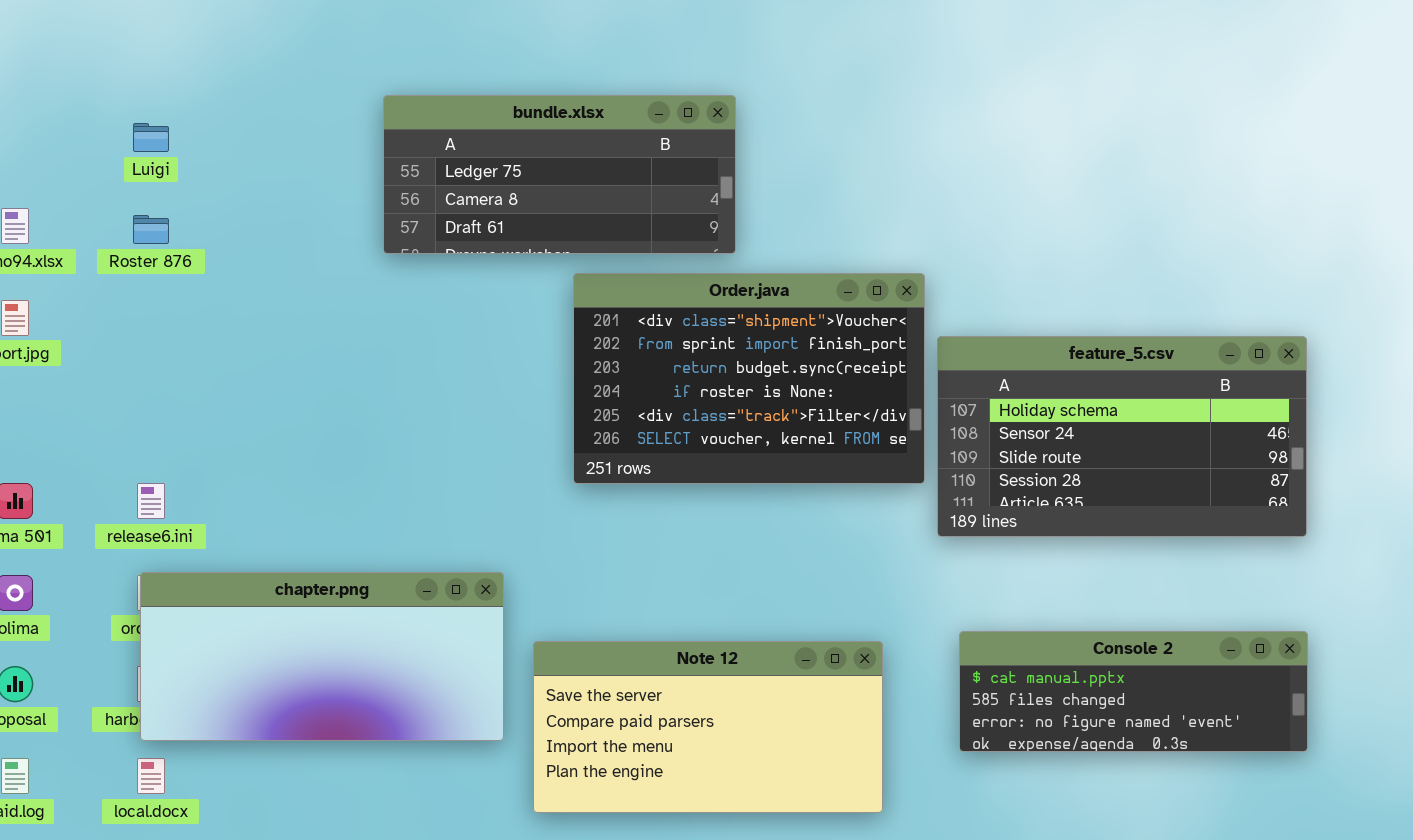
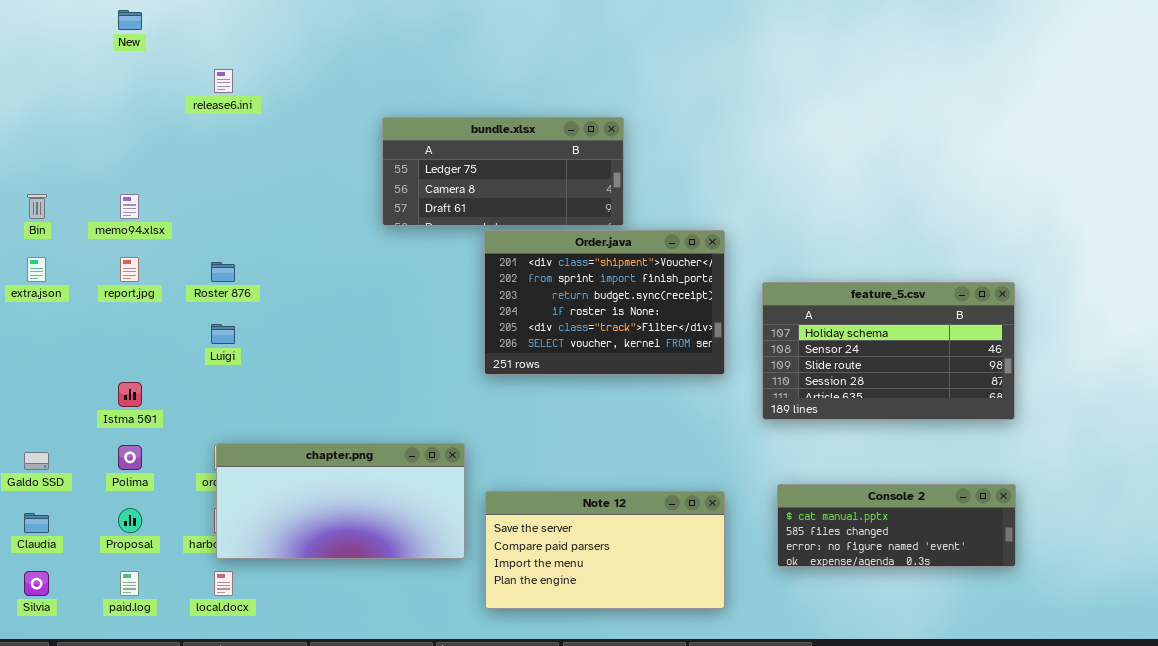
Luigi: [133,123,169,152] -> [211,324,235,344], moved
Roster 876: [133,215,169,244] -> [211,262,235,282], moved
Order.java: [573,273,925,484] -> [484,230,725,375], moved
release6.ini: [137,483,165,519] -> [214,69,233,93], moved

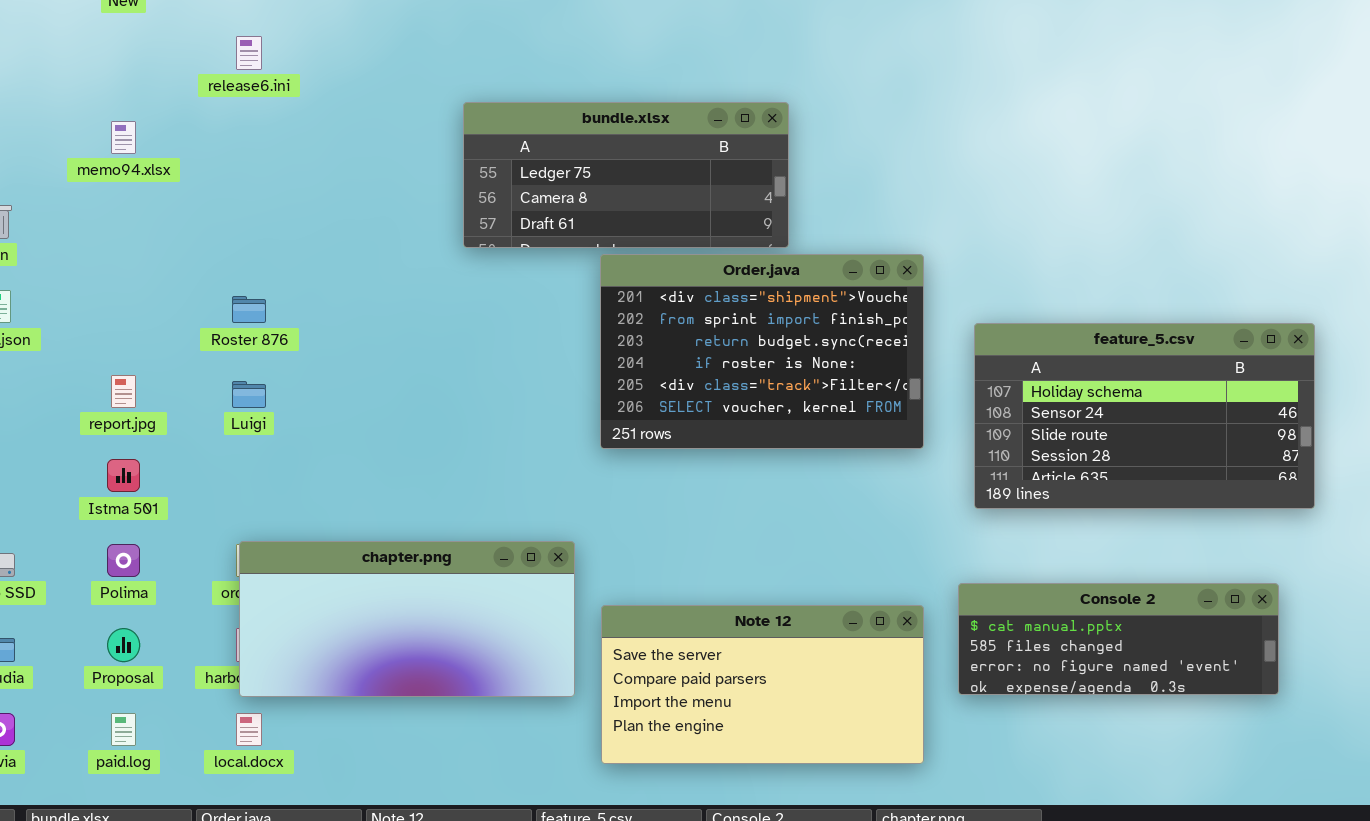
memo94.xlsx: [120,194,139,219] -> [111,121,136,154], moved
report.jpg: [120,257,139,282] -> [111,375,136,408], moved
Console 2: [777,484,1016,567] -> [958,583,1279,695], moved

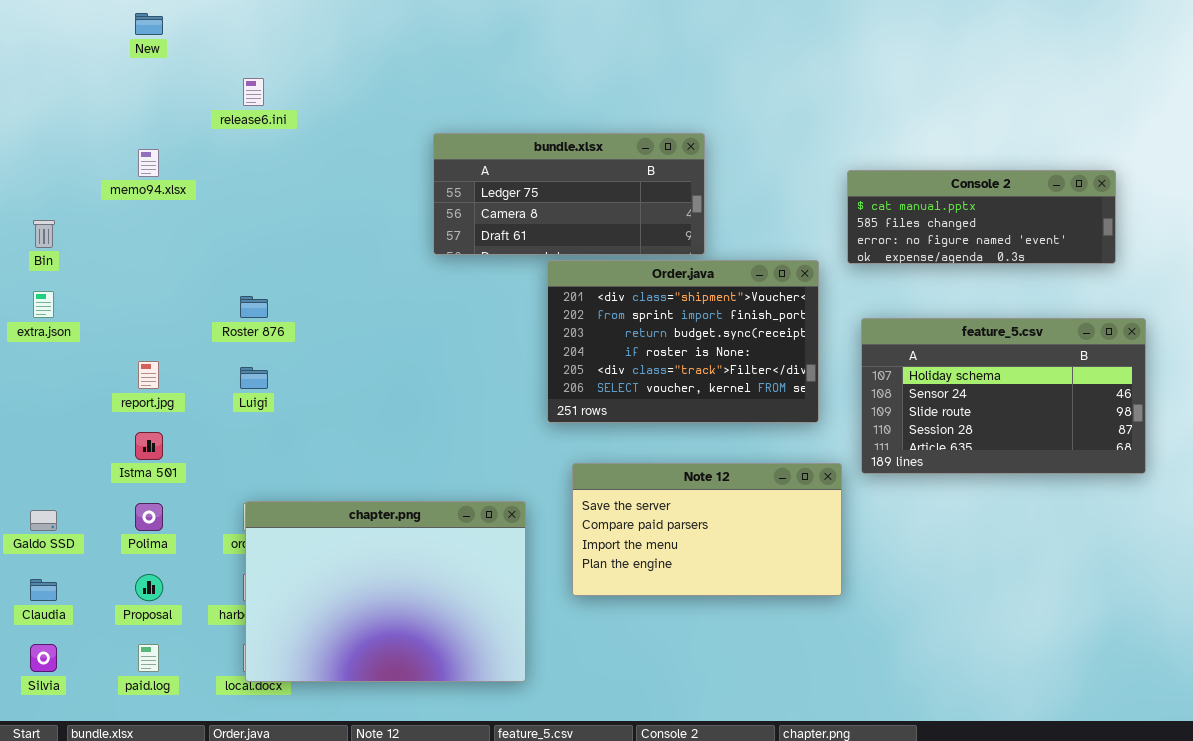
chapter.png: [239,541,575,697] -> [245,501,526,682], resized
Console 2: [958,583,1279,695] -> [847,170,1116,264], moved
Note 12: [601,605,924,764] -> [572,463,842,596], moved

